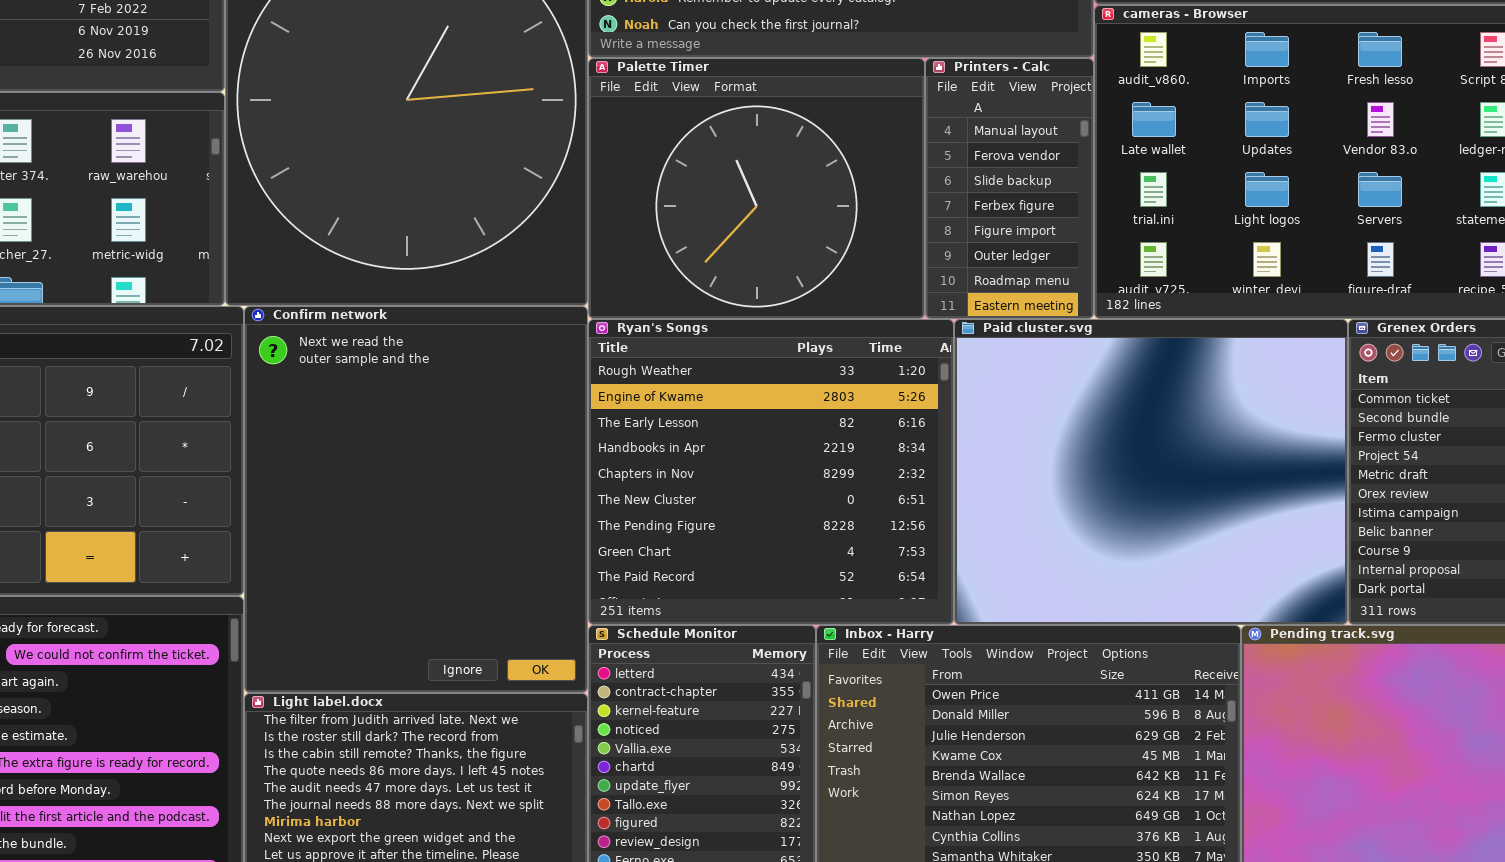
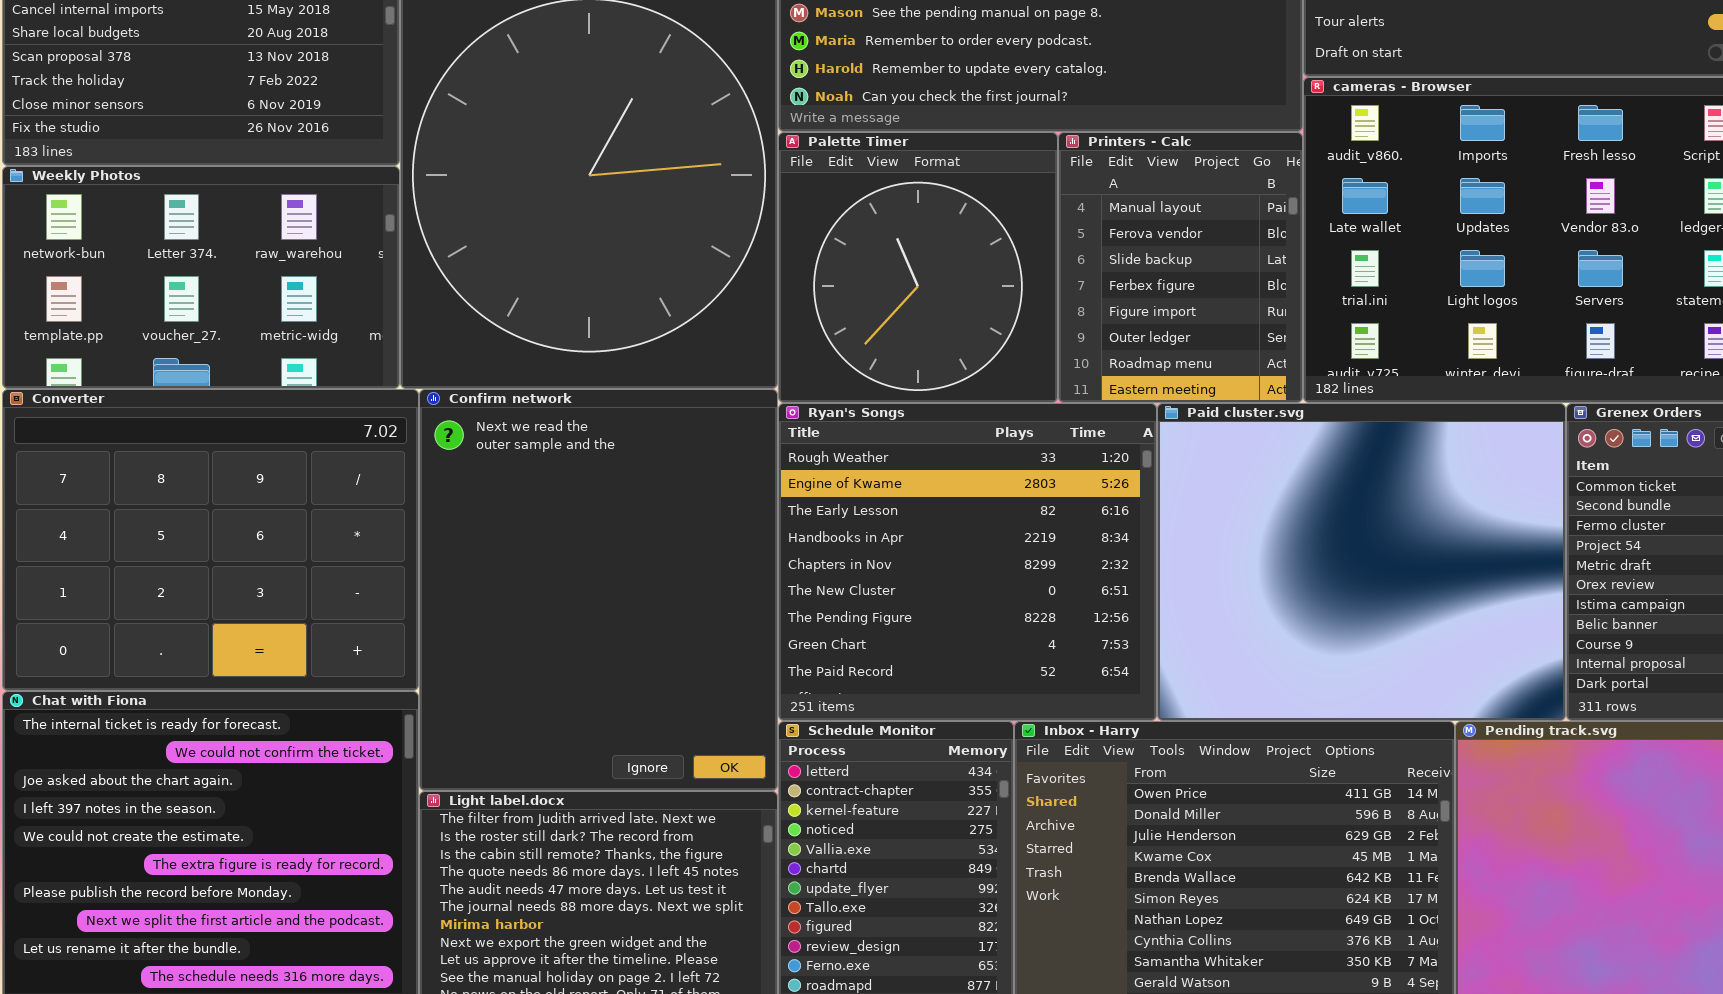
Palette Timer: [588,58,925,319] -> [778,132,1058,403], resized
Printers - Calc: [925,58,1094,319] -> [1058,132,1303,403], resized

